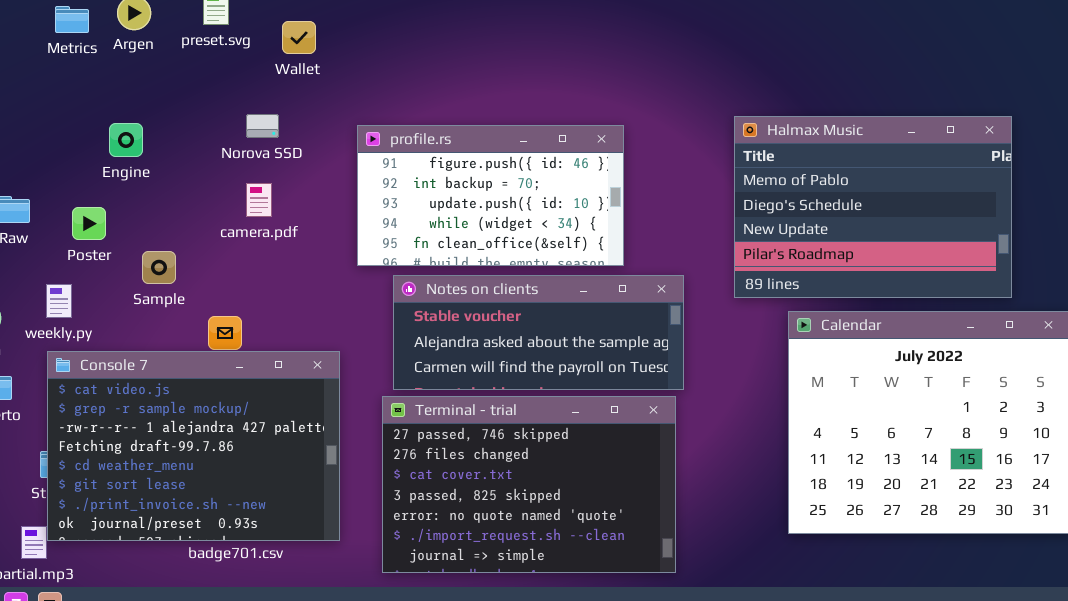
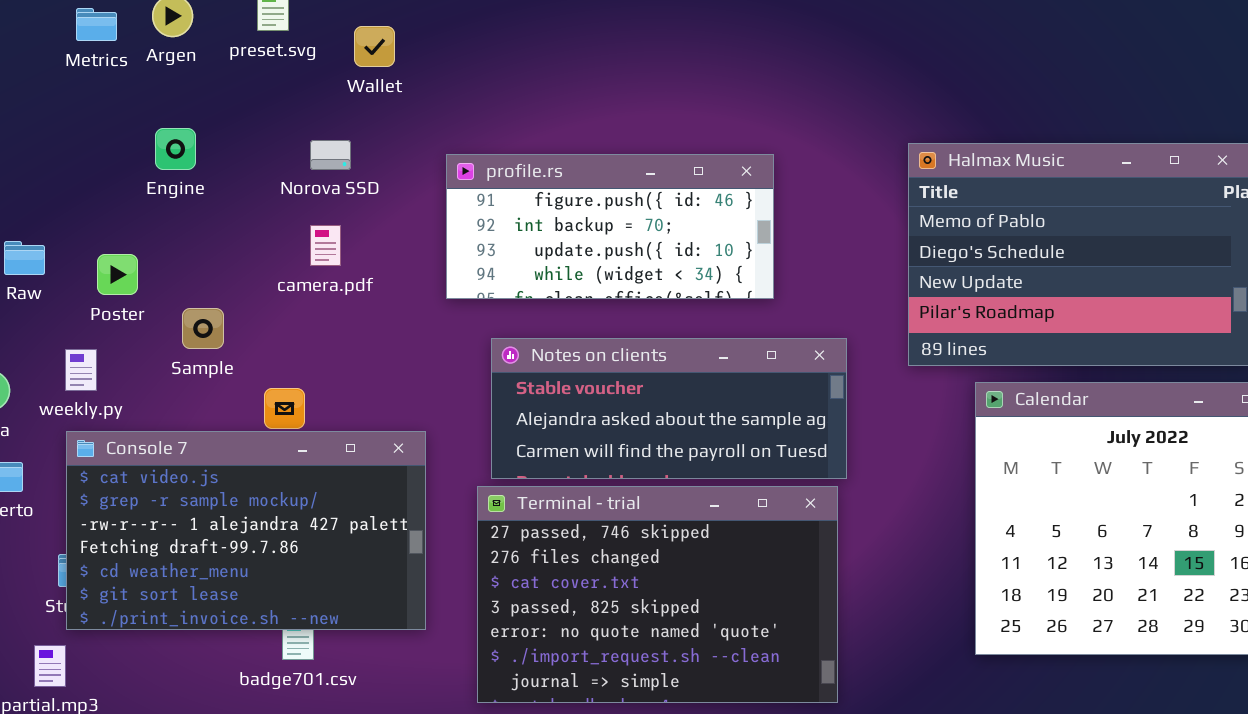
Engine: [109,123,143,157] -> [155,128,196,170], moved
profile.rs: [357,125,624,266] -> [446,154,774,299], resized
Console 7: [47,351,340,541] -> [66,431,426,630], resized

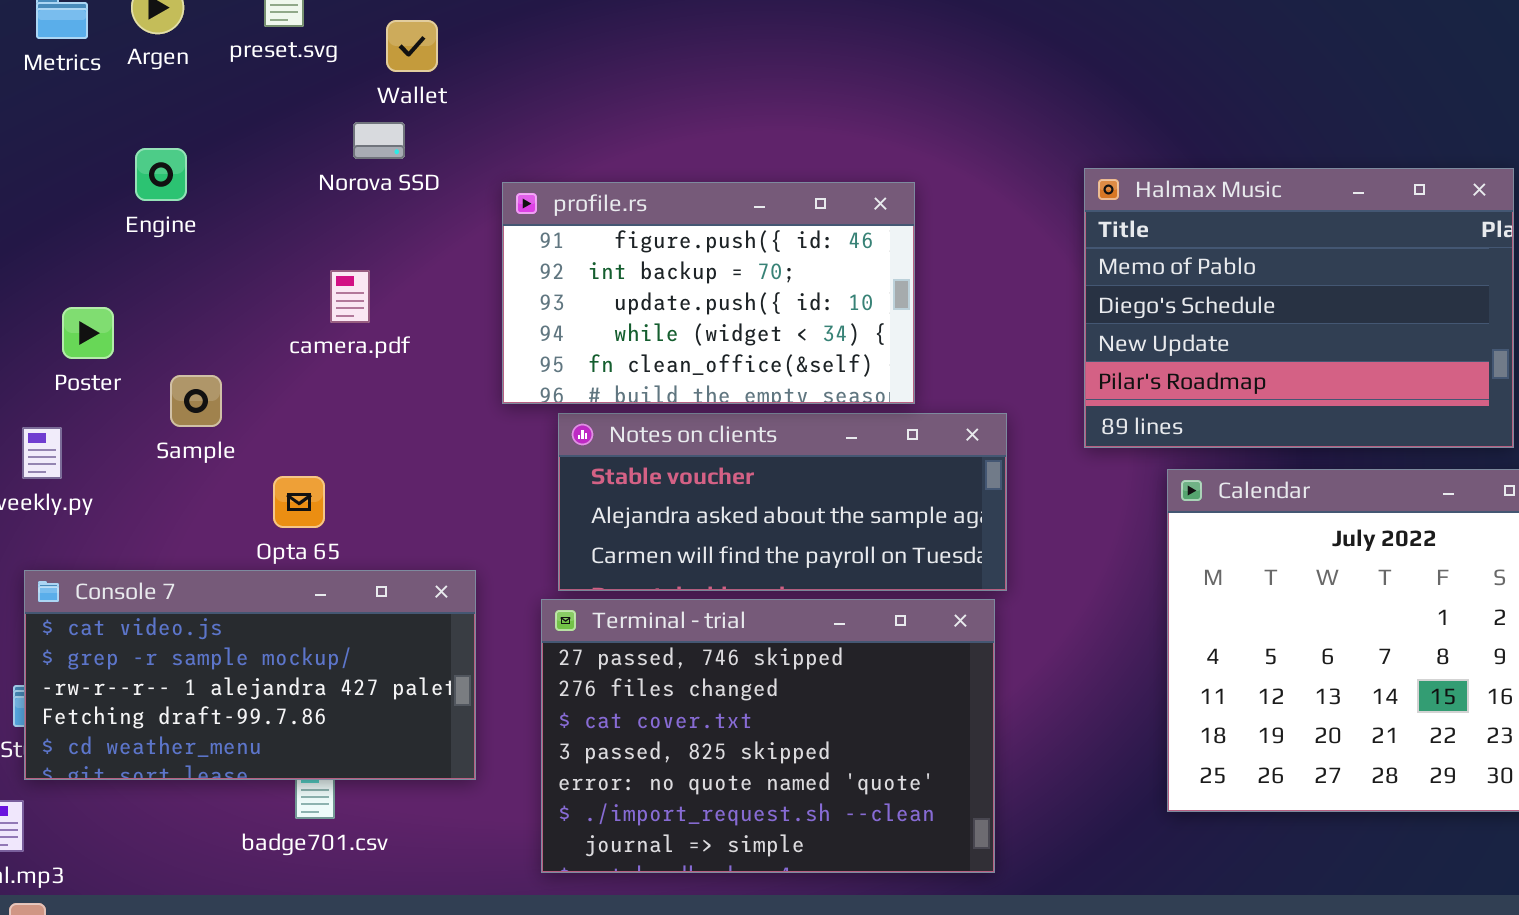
Norova SSD: [310,140,351,170] -> [353,122,405,159], moved
profile.rs: [446,154,774,299] -> [502,182,915,404], resized
Console 7: [66,431,426,630] -> [24,570,476,780], resized

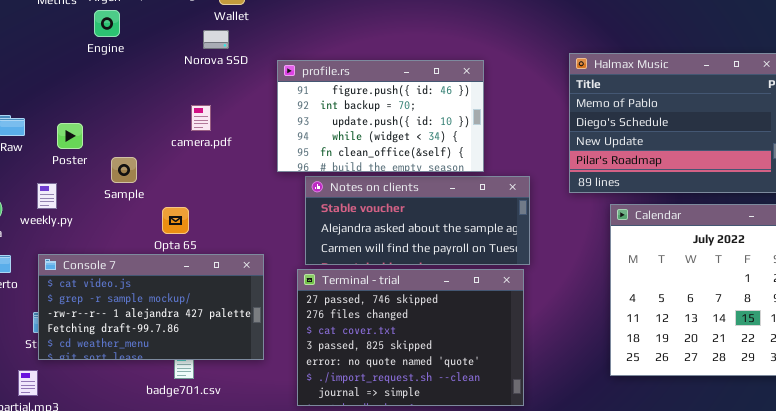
Engine: [135,148,187,201] -> [94,10,120,37], moved

